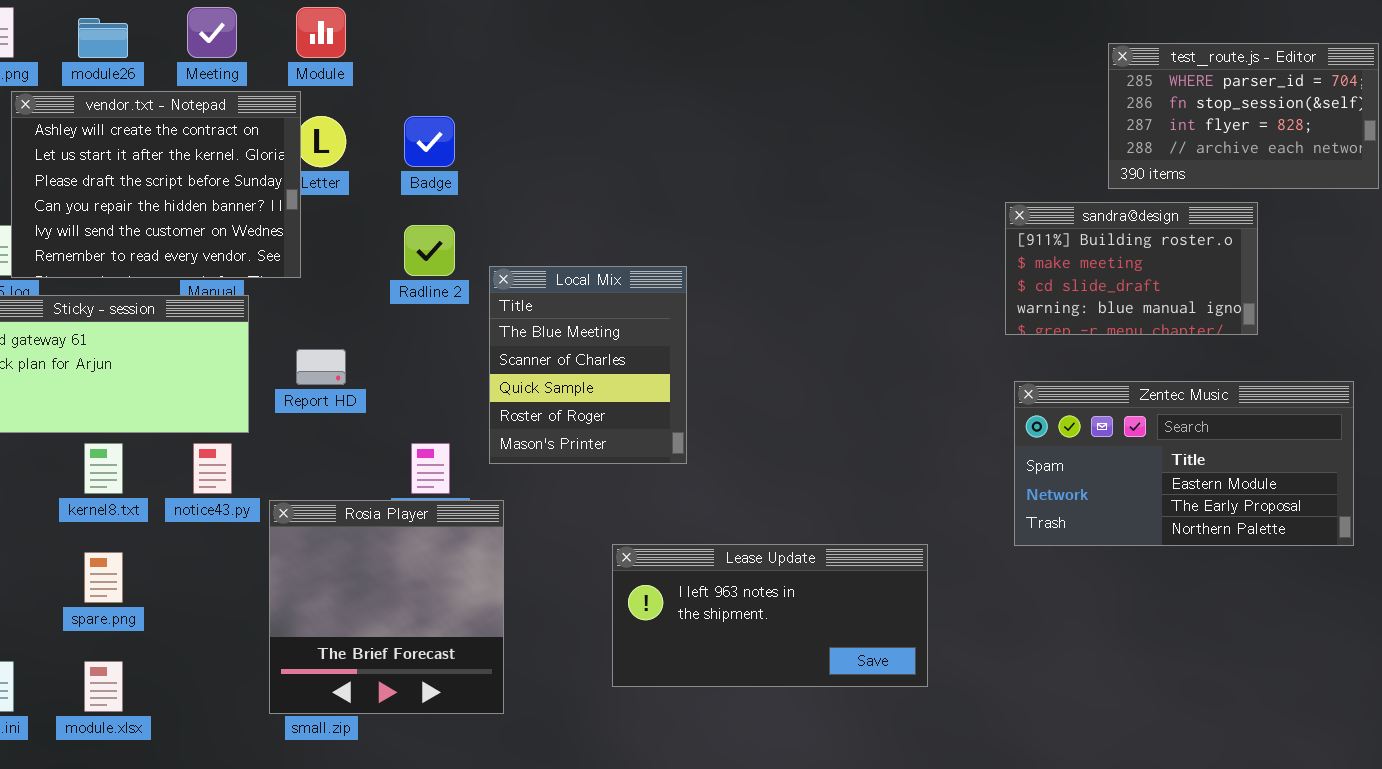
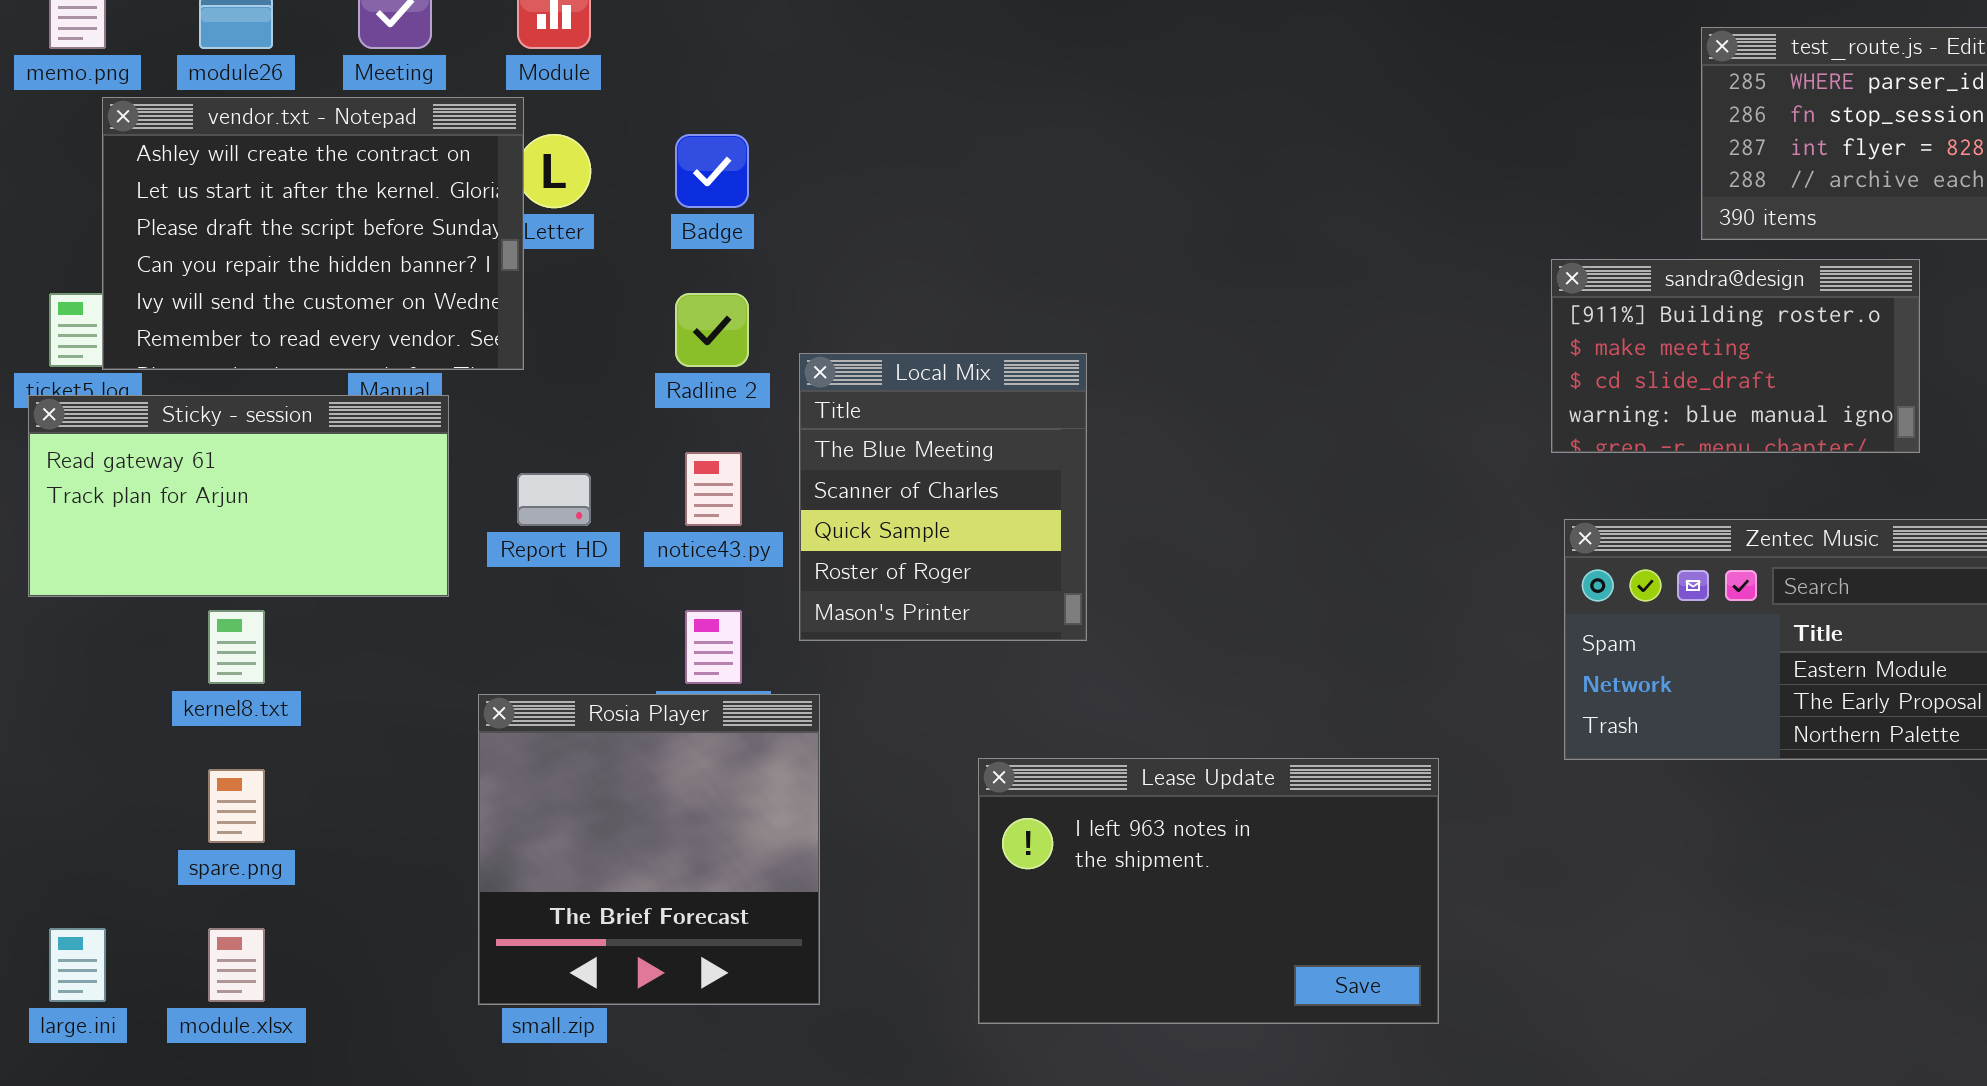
notice43.py: [193,443,232,494] -> [685,452,742,526], moved
Lease Update: [612,544,928,687] -> [978,758,1439,1024], resized

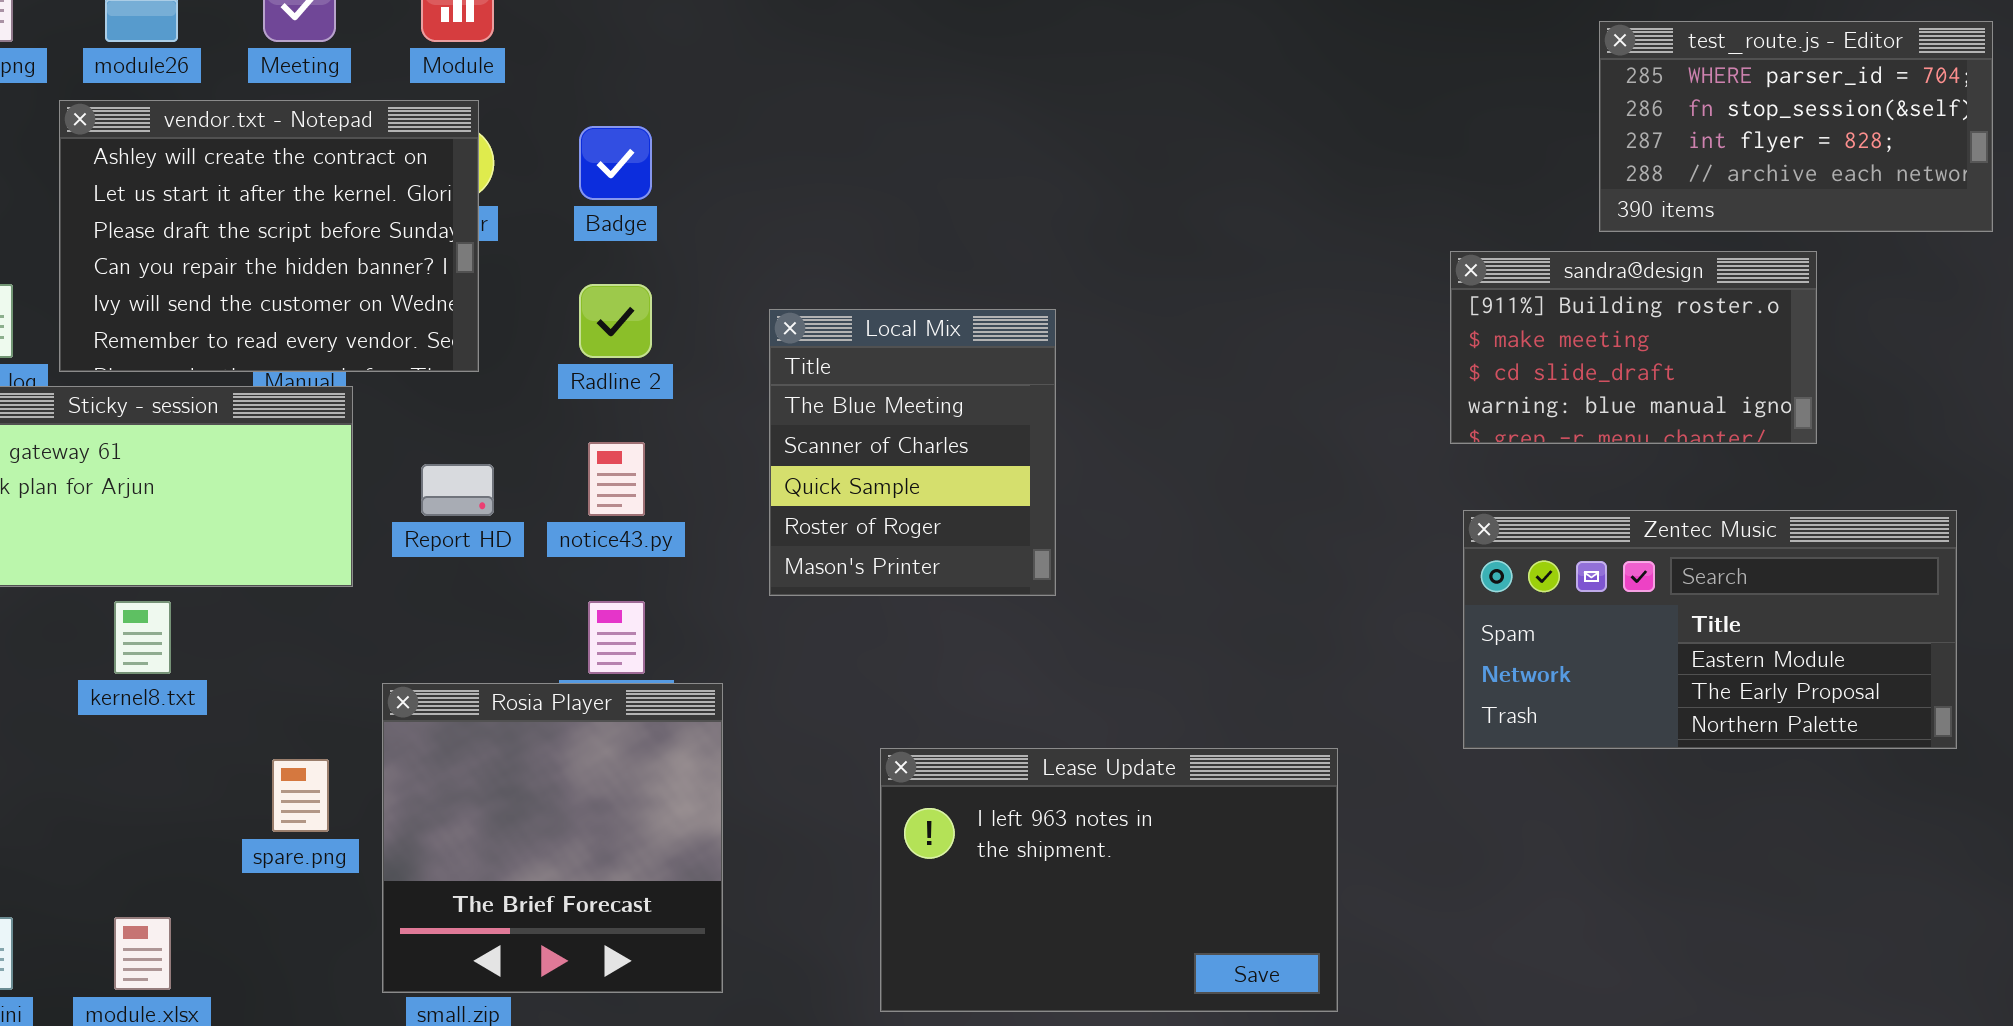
vendor.txt - Notepad: [102,97,524,370] -> [59,100,479,372], moved
Local Mix: [799,353,1087,641] -> [769,309,1056,596], moved
spare.png: [208,769,265,843] -> [272,759,329,832], moved

